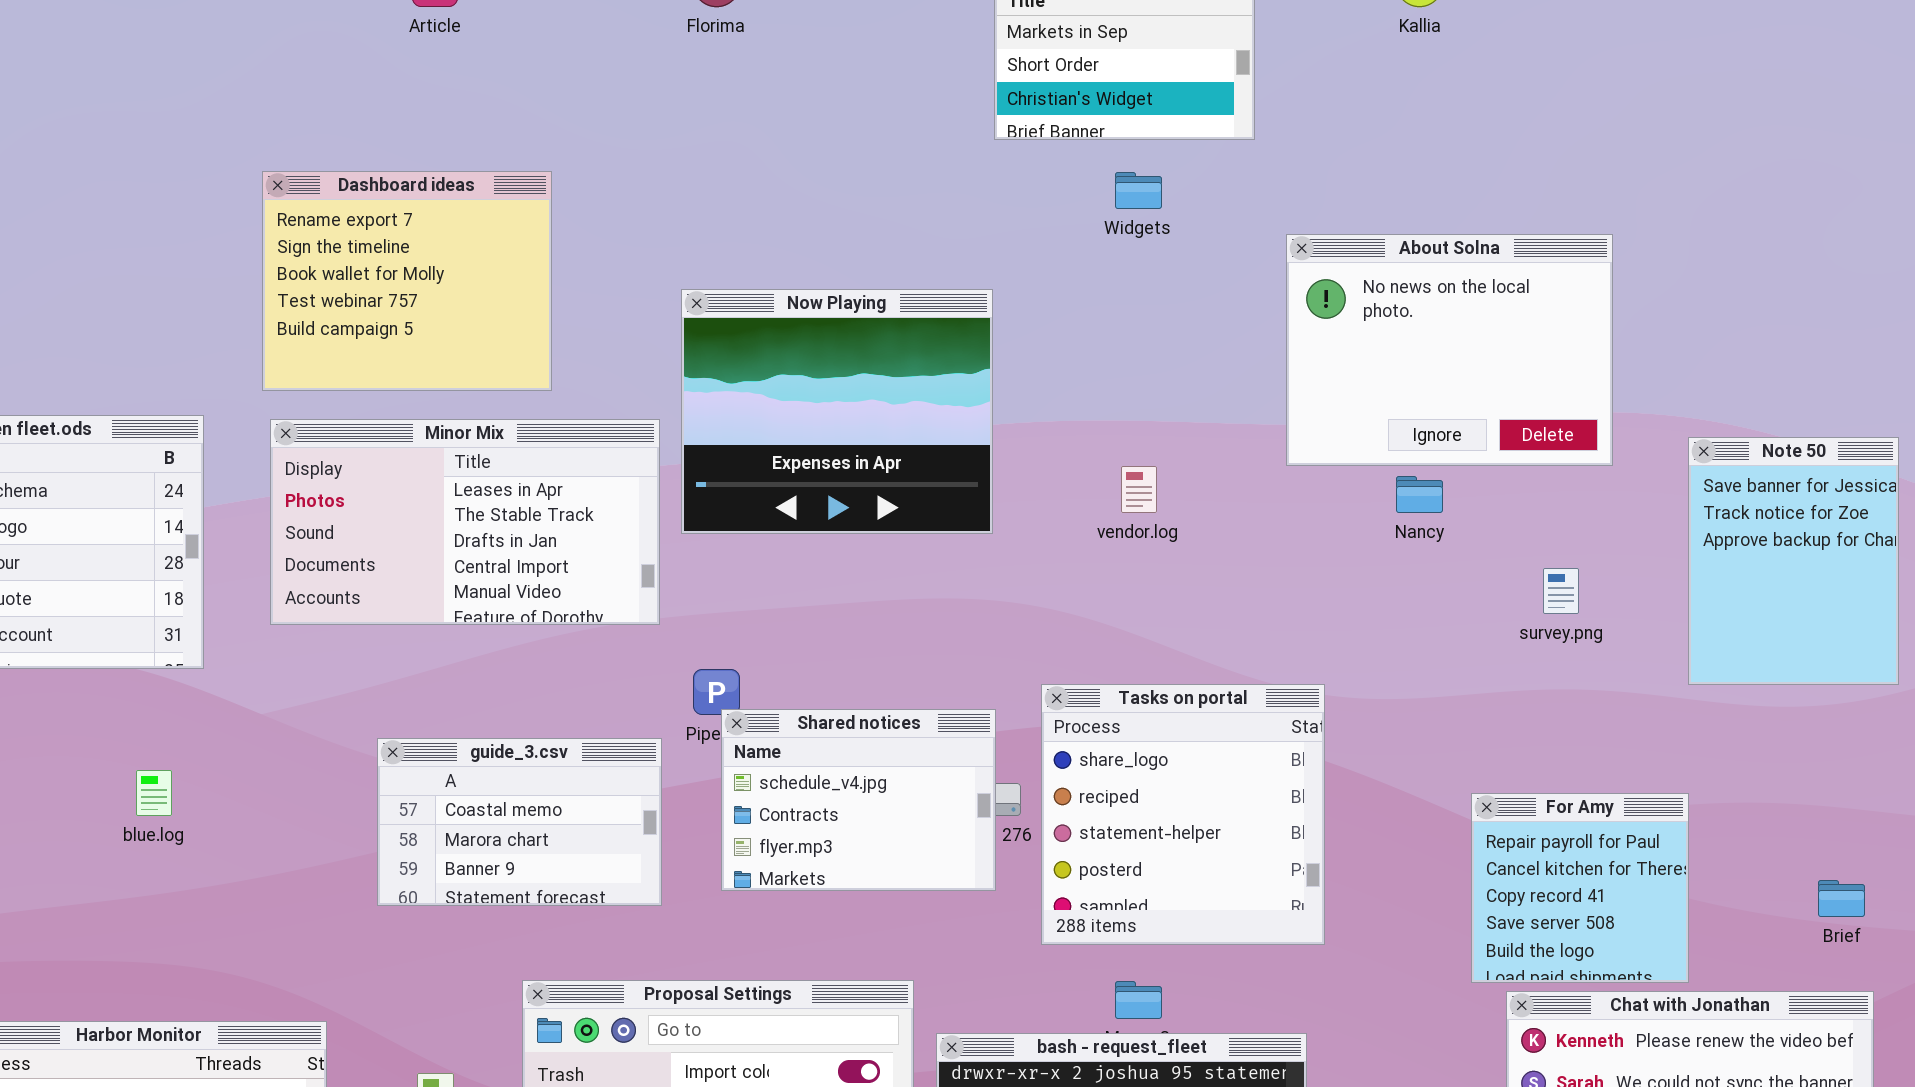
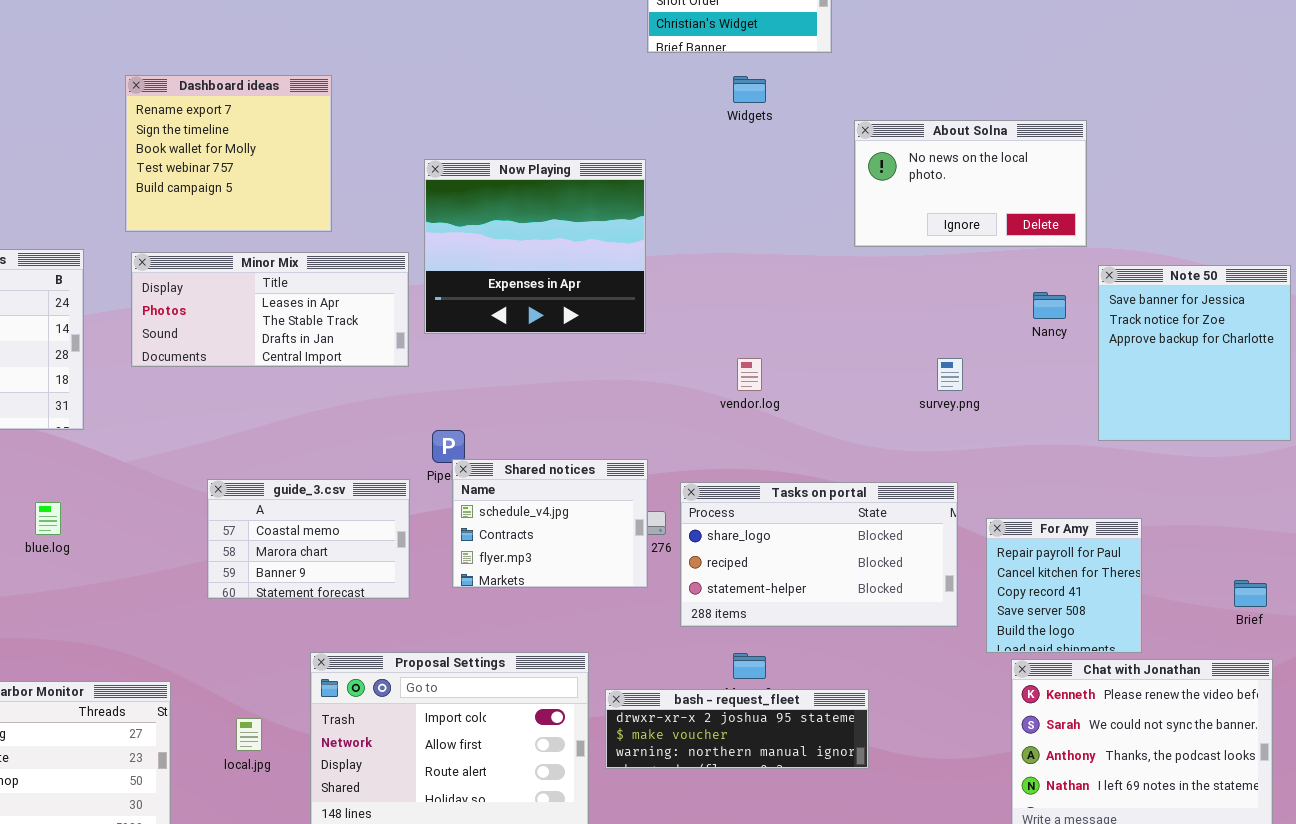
About Solna: [1286,234,1613,466] -> [854,120,1087,247], resized
Minor Mix: [270,419,660,625] -> [131,252,409,367], resized
Note 50: [1688,437,1899,685] -> [1098,265,1291,441], resized
vendor.log: [1121,466,1157,513] -> [737,358,762,391], moved
Nancy: [1396,476,1443,513] -> [1033,292,1066,319], moved
survey.png: [1543,568,1579,614] -> [937,358,963,391], moved
Tasks on portal: [1041,684,1325,945] -> [680,482,958,627], resized

